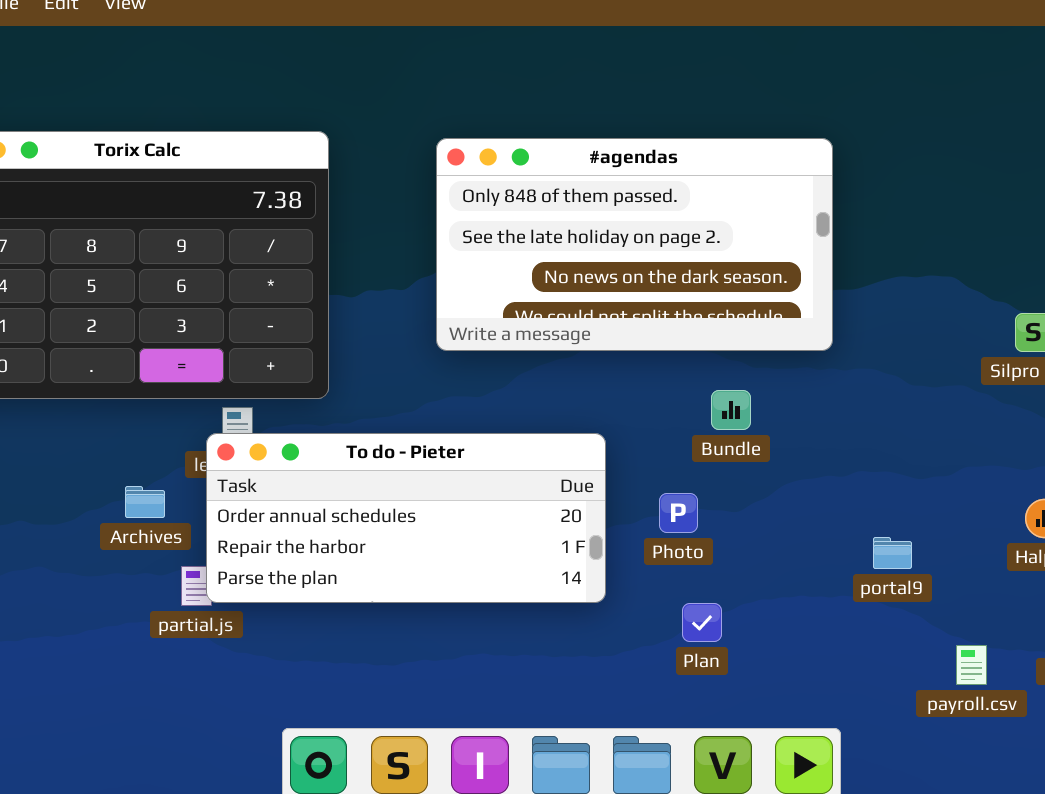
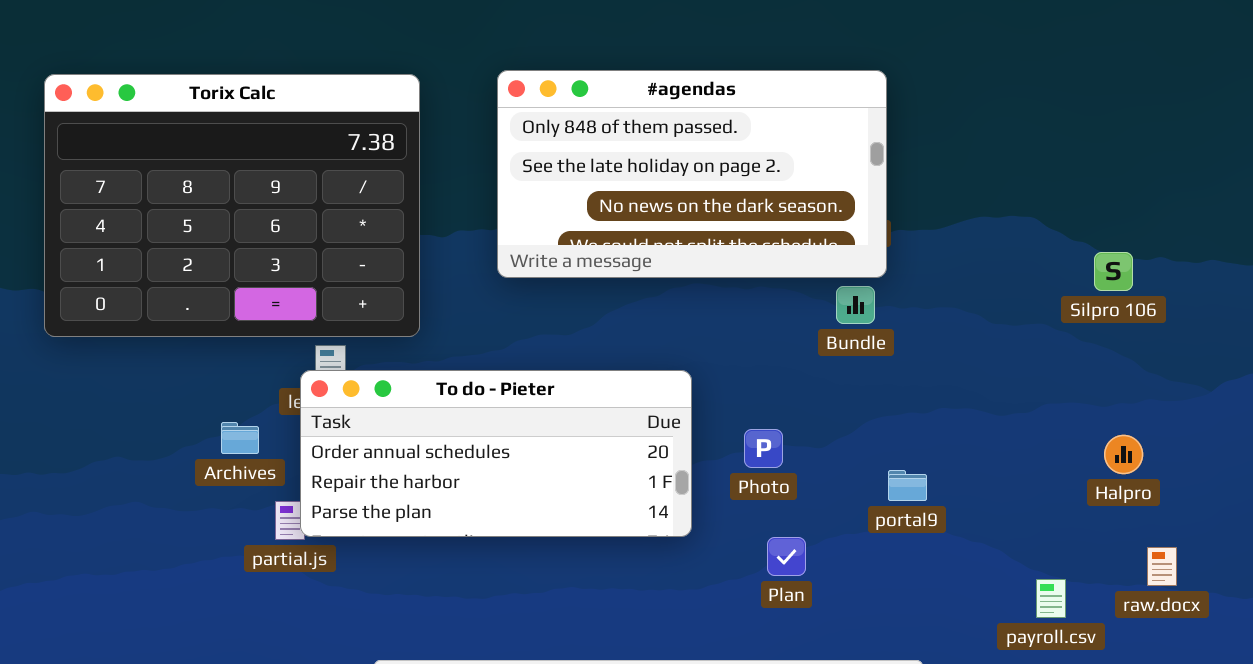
#agendas: [436,138,833,351] -> [497,70,887,278], moved
Bundle: [711,390,751,430] -> [836,286,875,324], moved
portal9: [873,537,912,569] -> [888,470,927,501], moved

